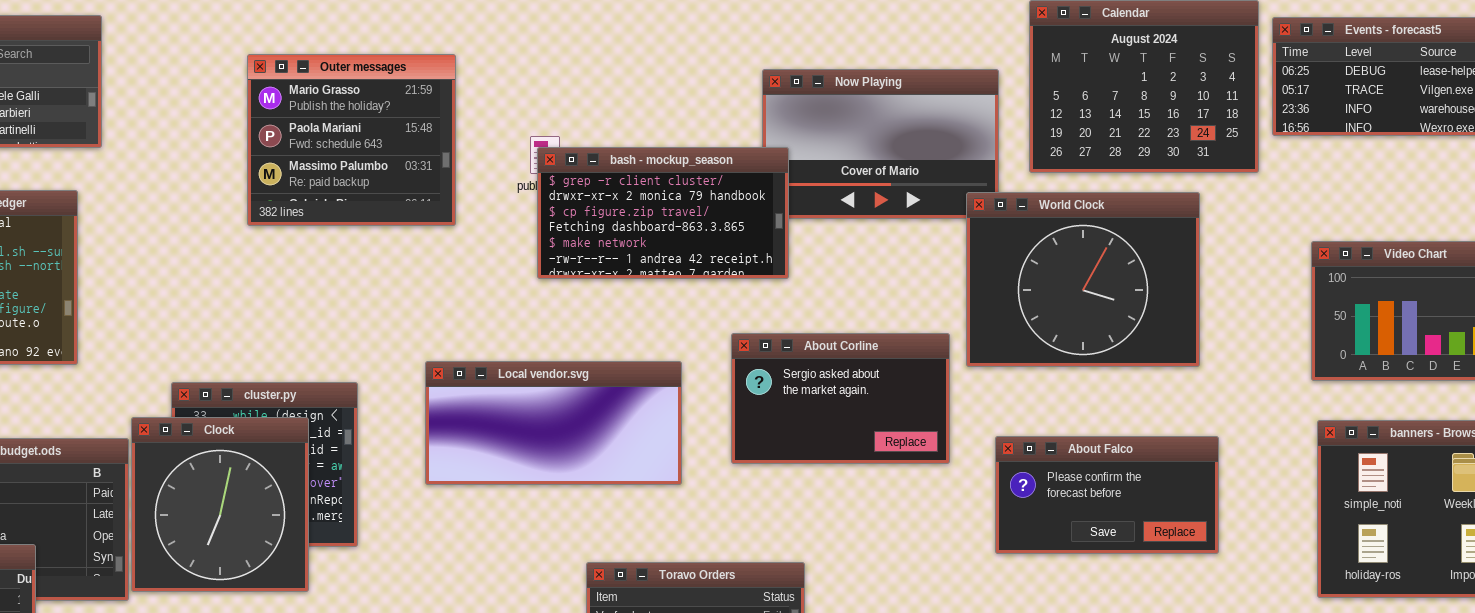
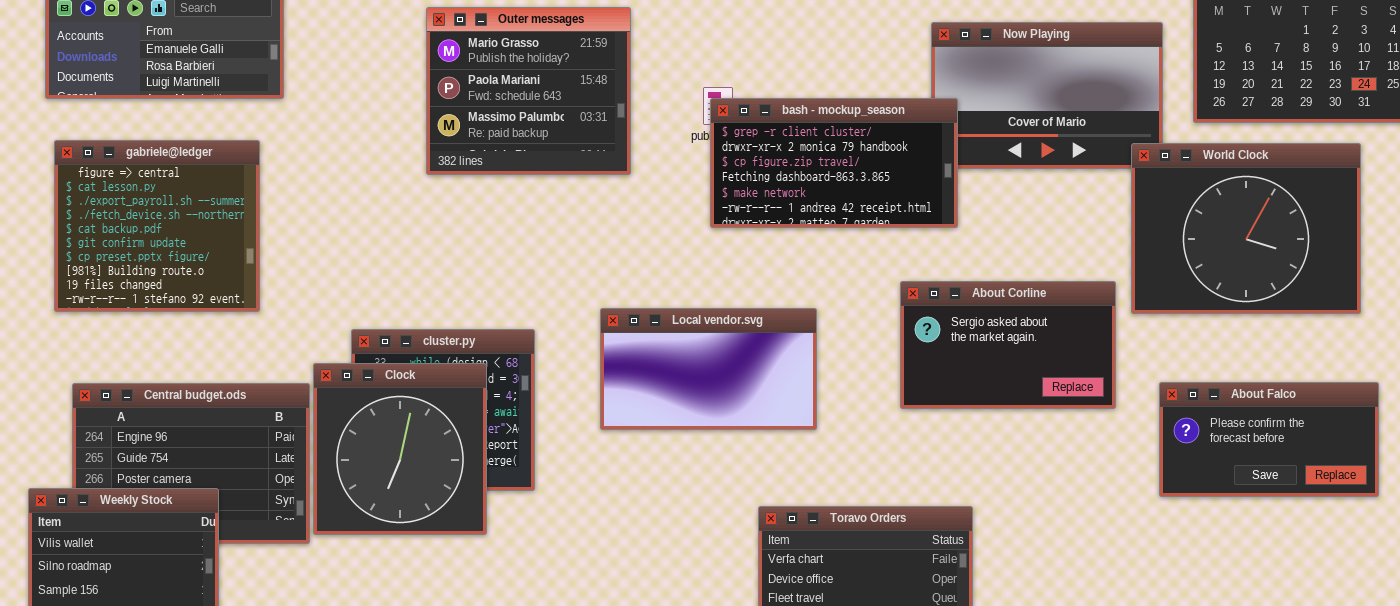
Local vendor.svg: [425,361,682,485] -> [600,308,817,430], resized

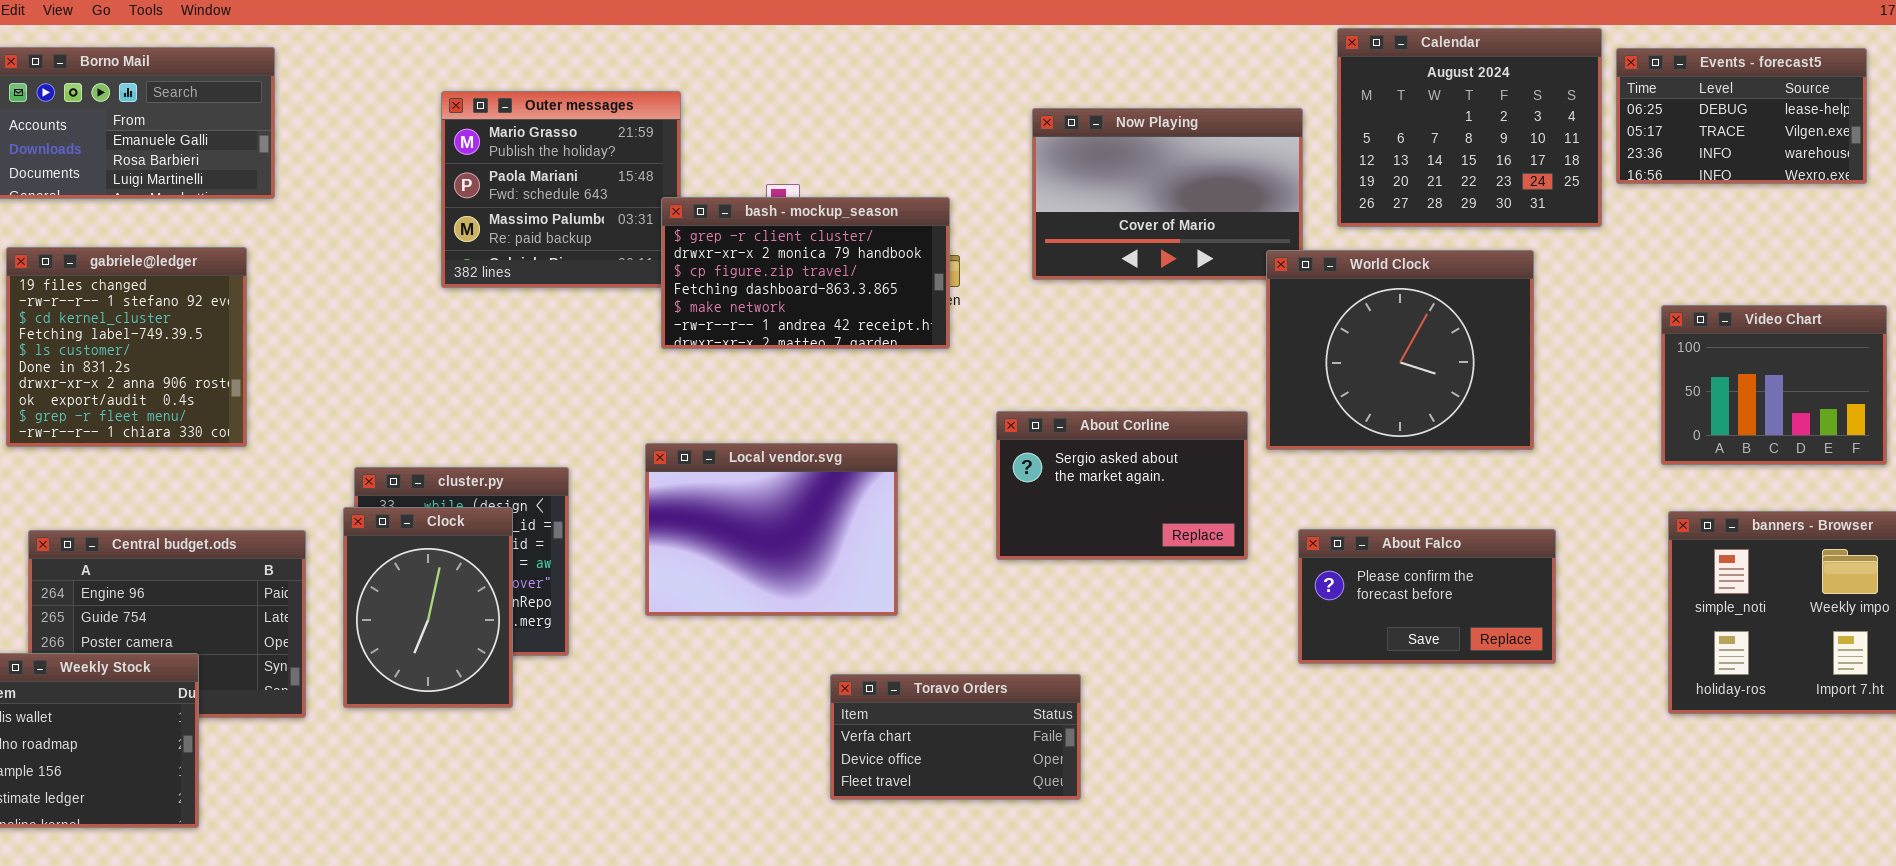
bash - mockup_season: [710,98,958,228] -> [661,197,950,349], moved
gabriele@ledger: [54,140,260,312] -> [6,247,247,447], scrolled down 8 rows
Local vendor.svg: [600,308,817,430] -> [645,443,898,616], resized
Clock: [313,363,487,535] -> [343,507,513,708], resized

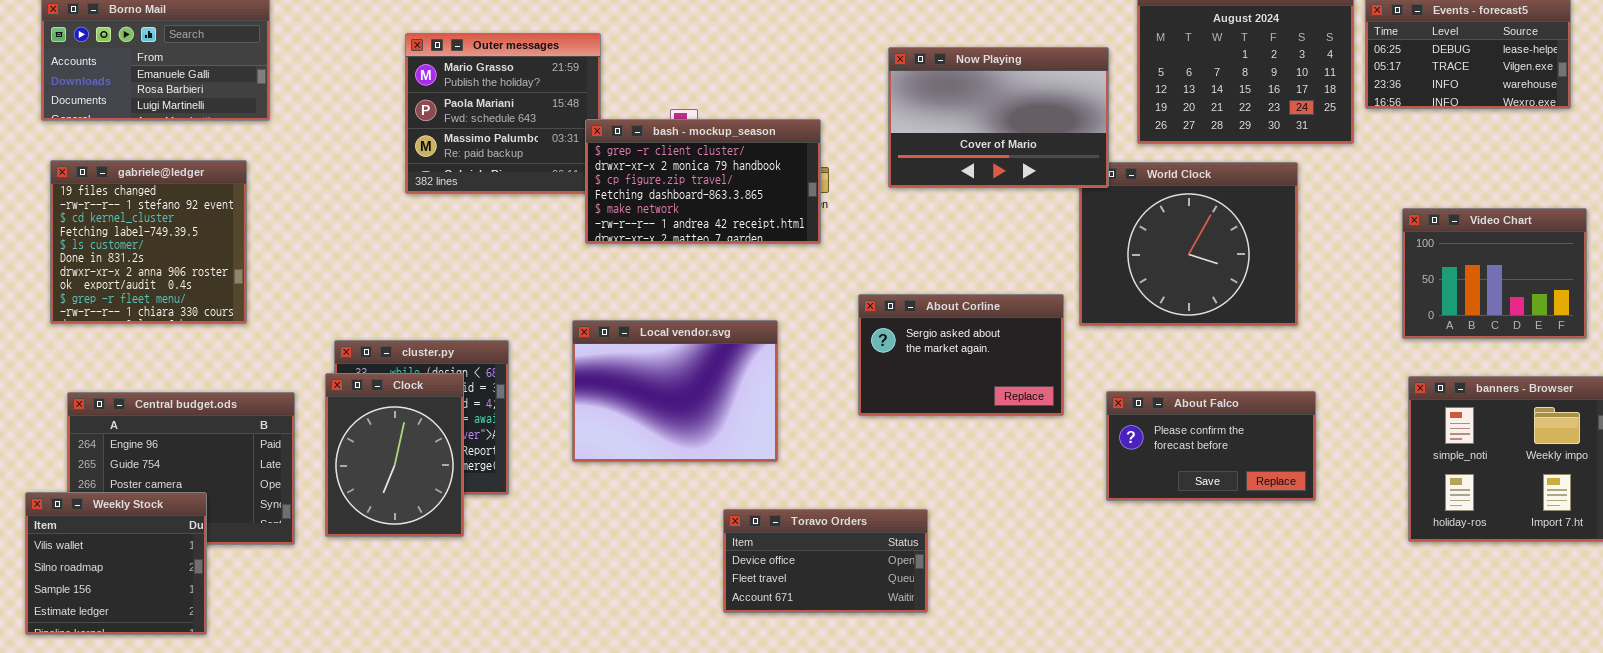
Now Playing: [1032,108,1303,280] -> [888,47,1109,188], raised
Toravo Orders: [830,674,1081,800] -> [723,509,928,613], scrolled down 1 row

